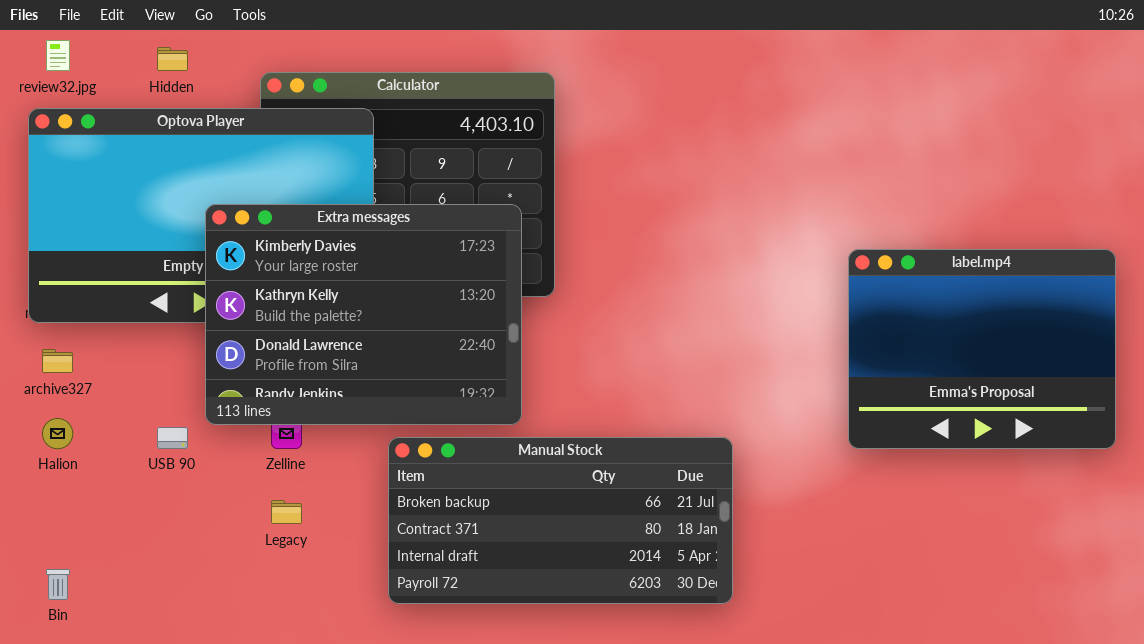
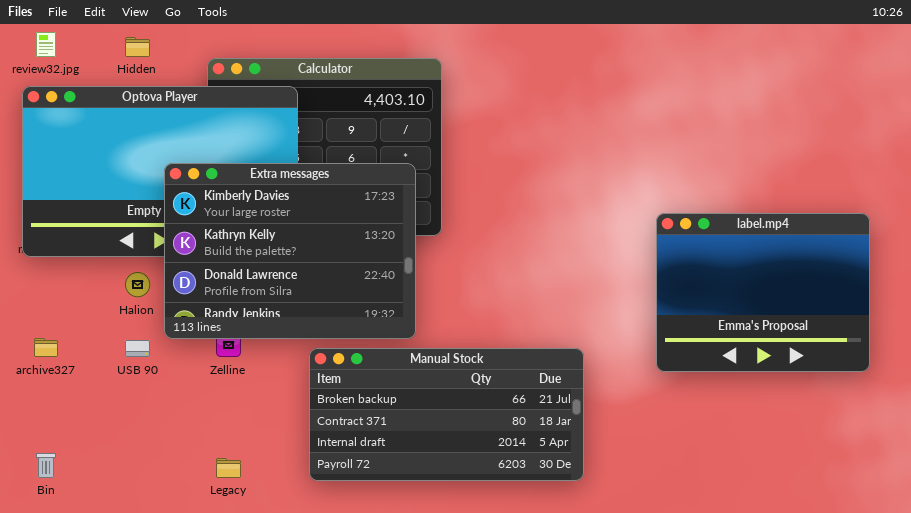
label.mp4: [848,249,1116,449] -> [656,213,870,372], moved
archive327: [42,349,73,373] -> [34,338,58,357], moved
Halion: [42,418,73,449] -> [125,272,150,297], moved
Legacy: [271,500,302,524] -> [216,458,241,478], moved

